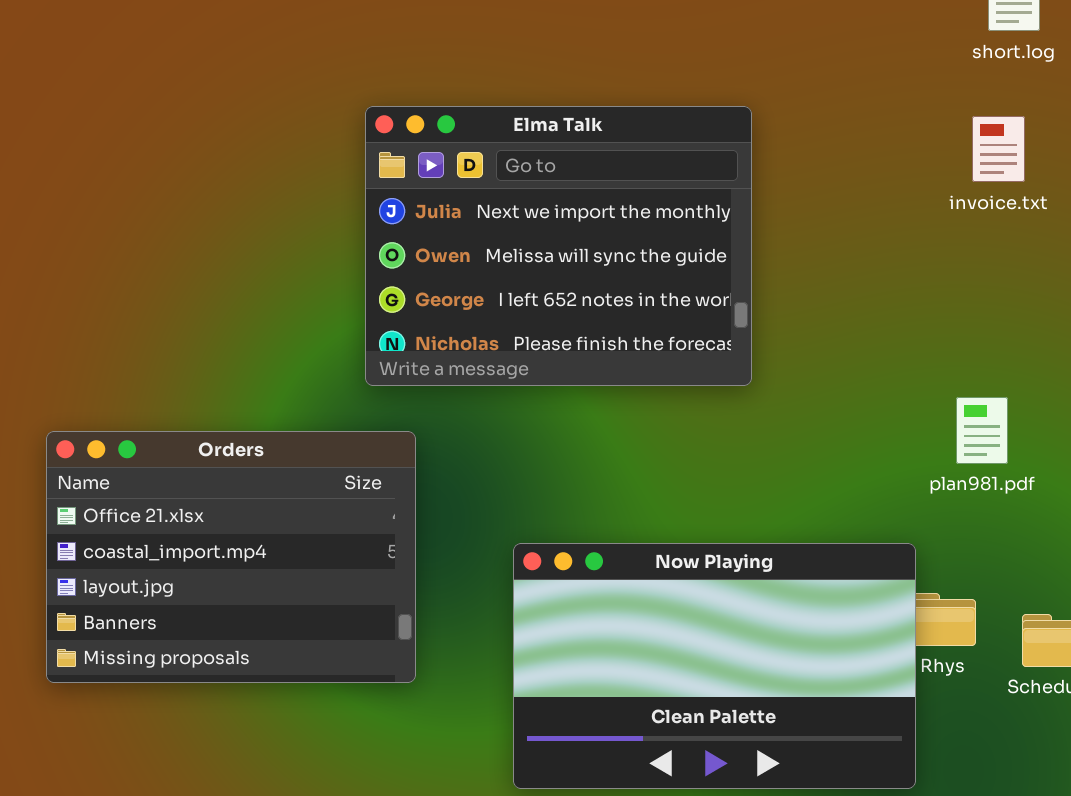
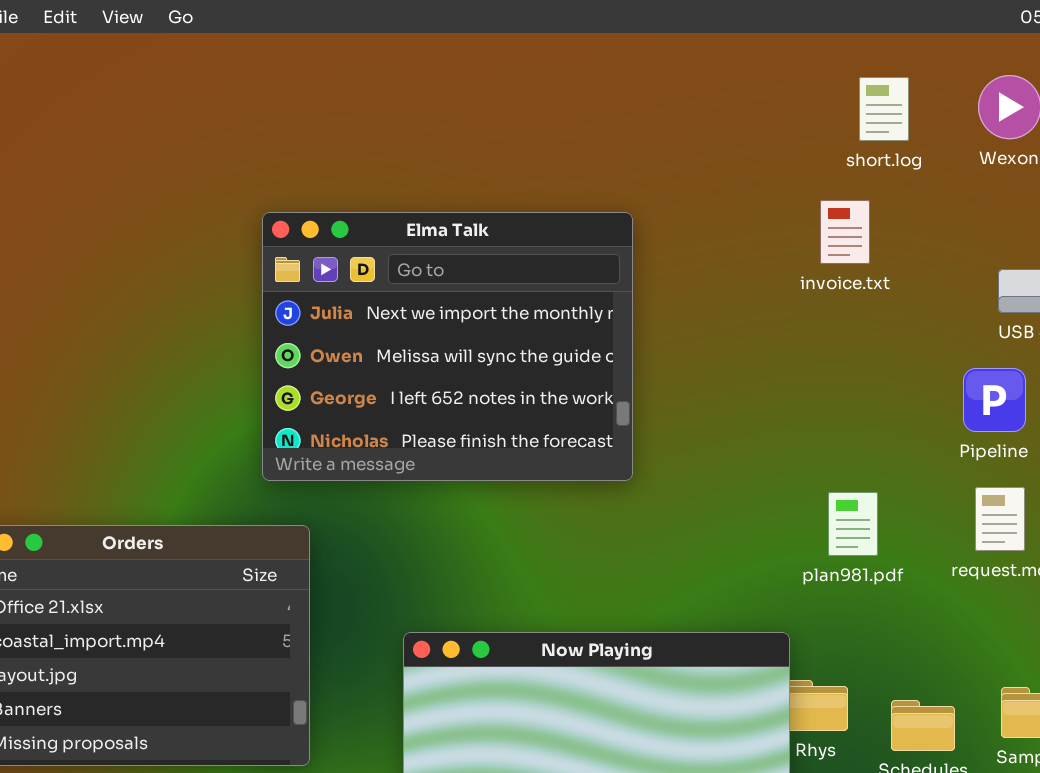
invoice.txt: [972,116,1025,182] -> [820,200,870,264], moved

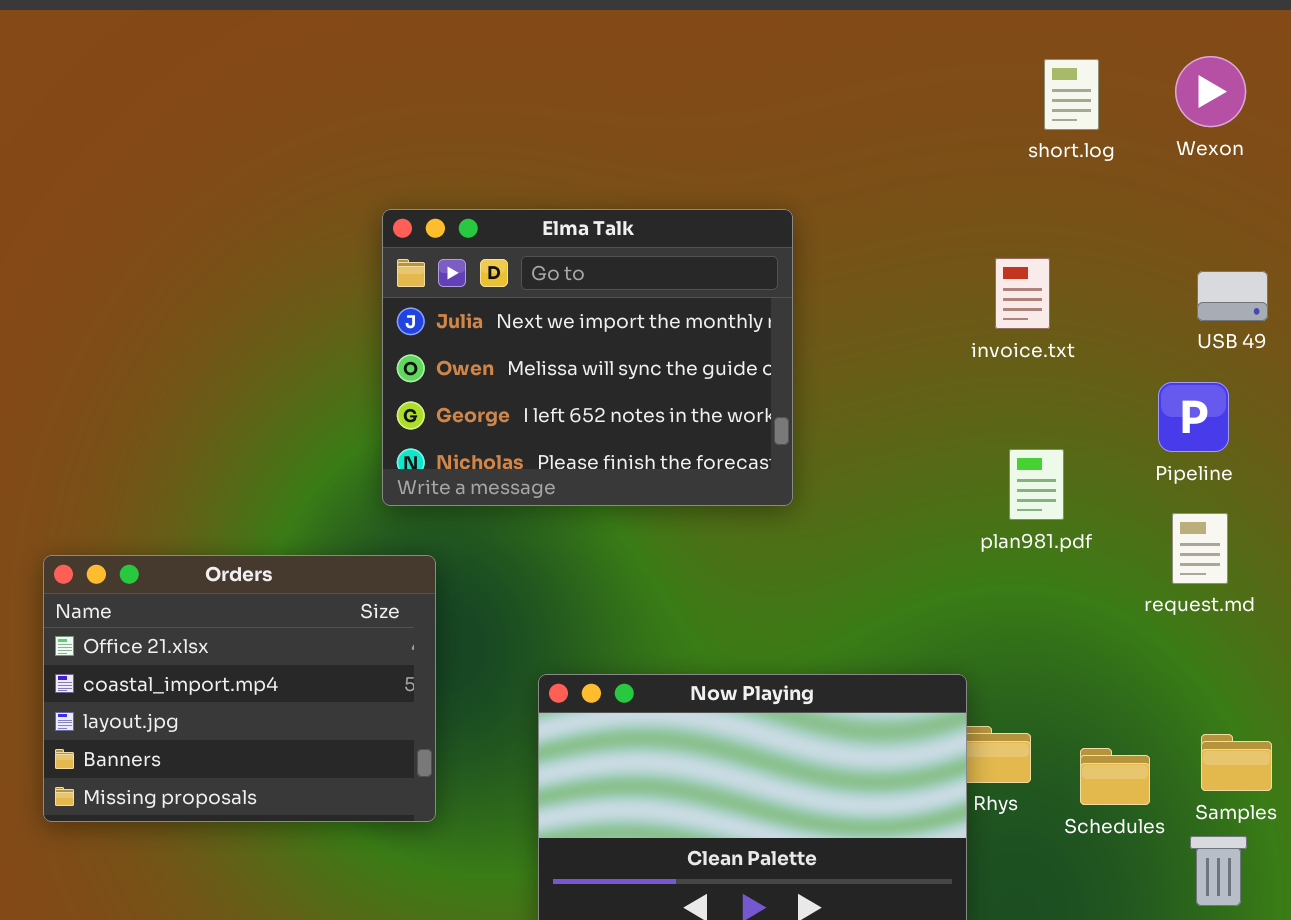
invoice.txt: [820,200,870,264] -> [995,258,1050,329], moved
plan981.pdf: [828,492,878,556] -> [1009,449,1064,520], moved

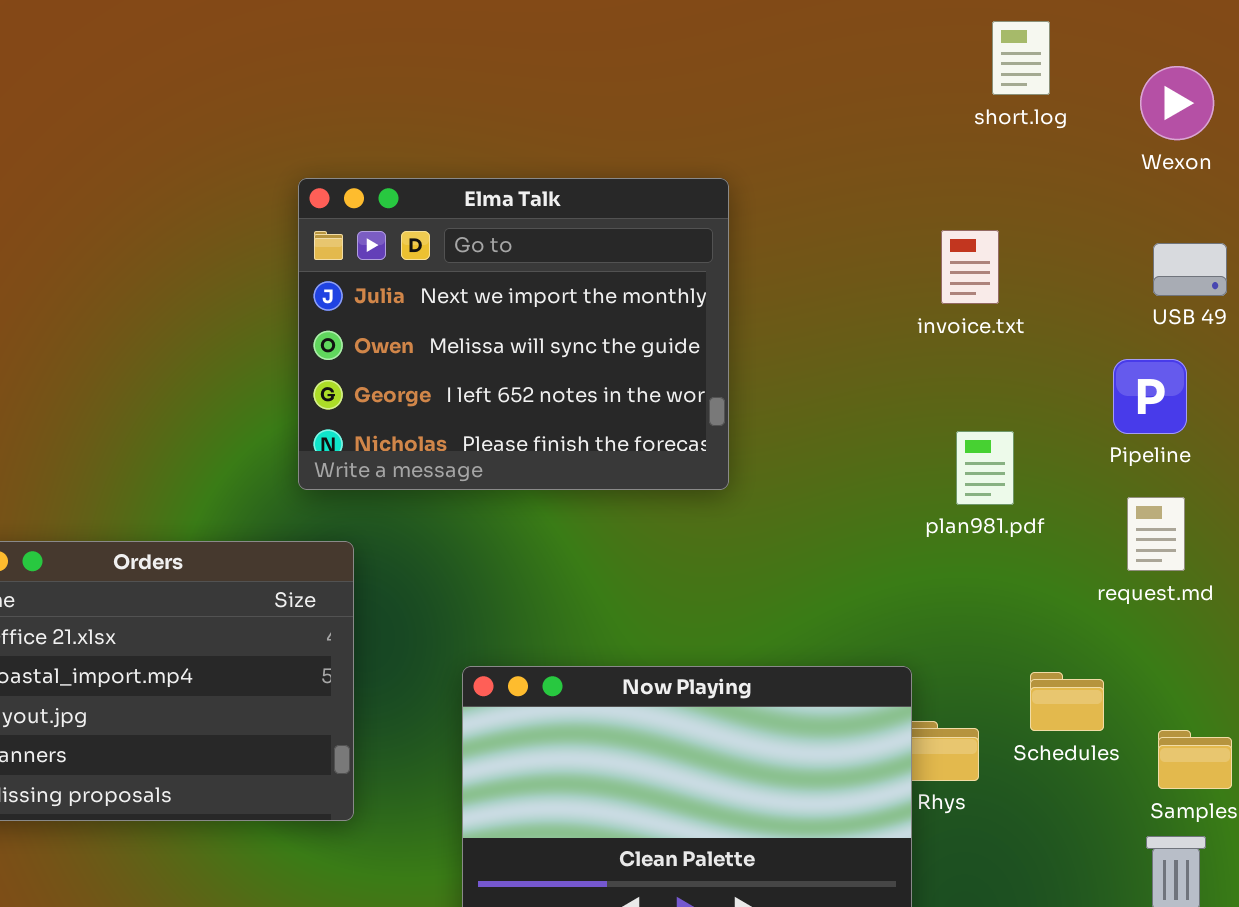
Wexon: [1175,56,1246,127] -> [1140,66,1214,140], moved
Schedules: [1080,748,1150,805] -> [1030,672,1104,731], moved

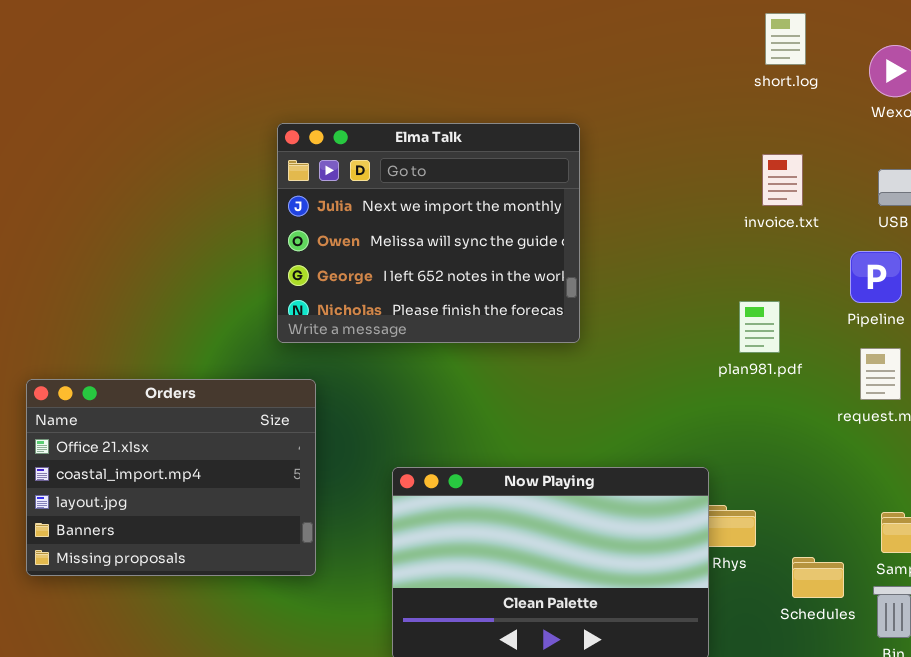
invoice.txt: [941,230,999,304] -> [762,154,803,206], moved
Schedules: [1030,672,1104,731] -> [792,557,844,598], moved

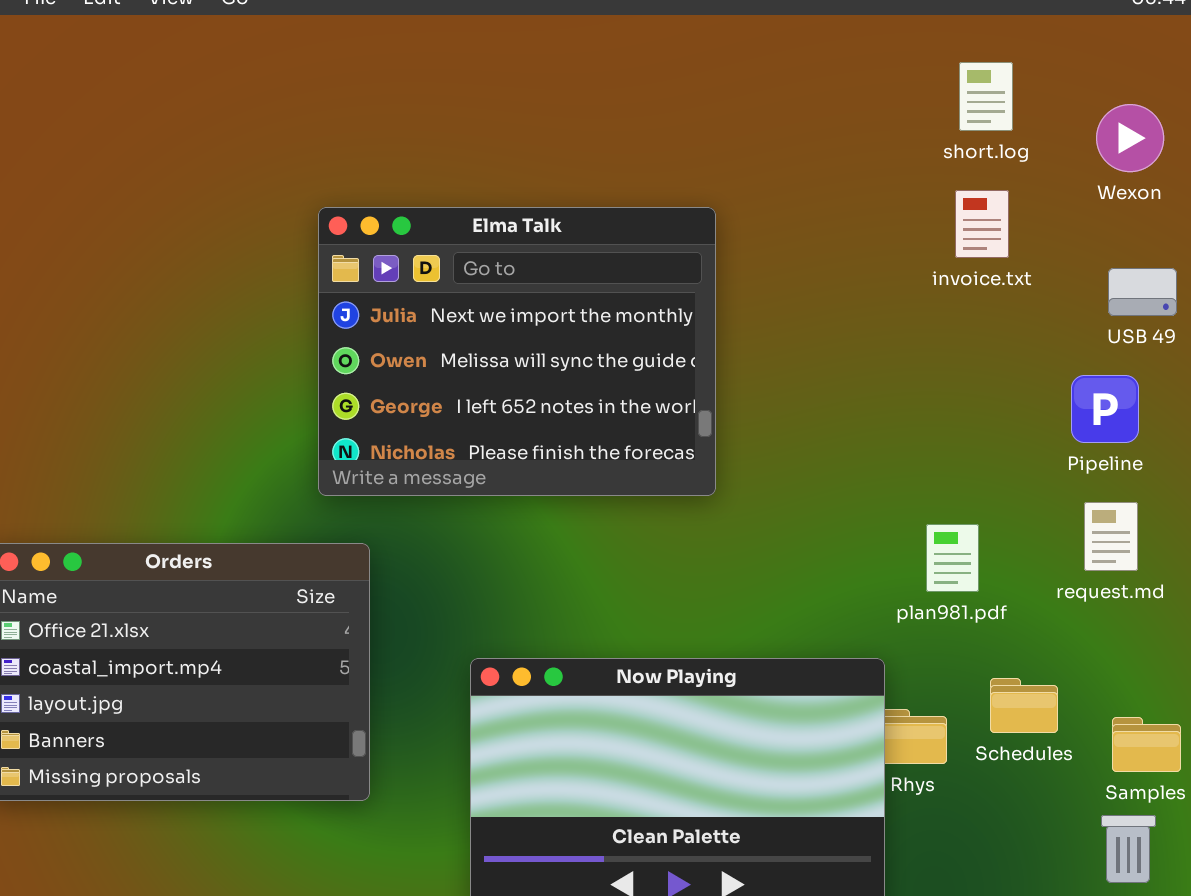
invoice.txt: [762,154,803,206] -> [955,190,1009,258], moved
plan981.pdf: [739,301,780,353] -> [926,524,979,592], moved
Schedules: [792,557,844,598] -> [990,678,1058,733], moved

